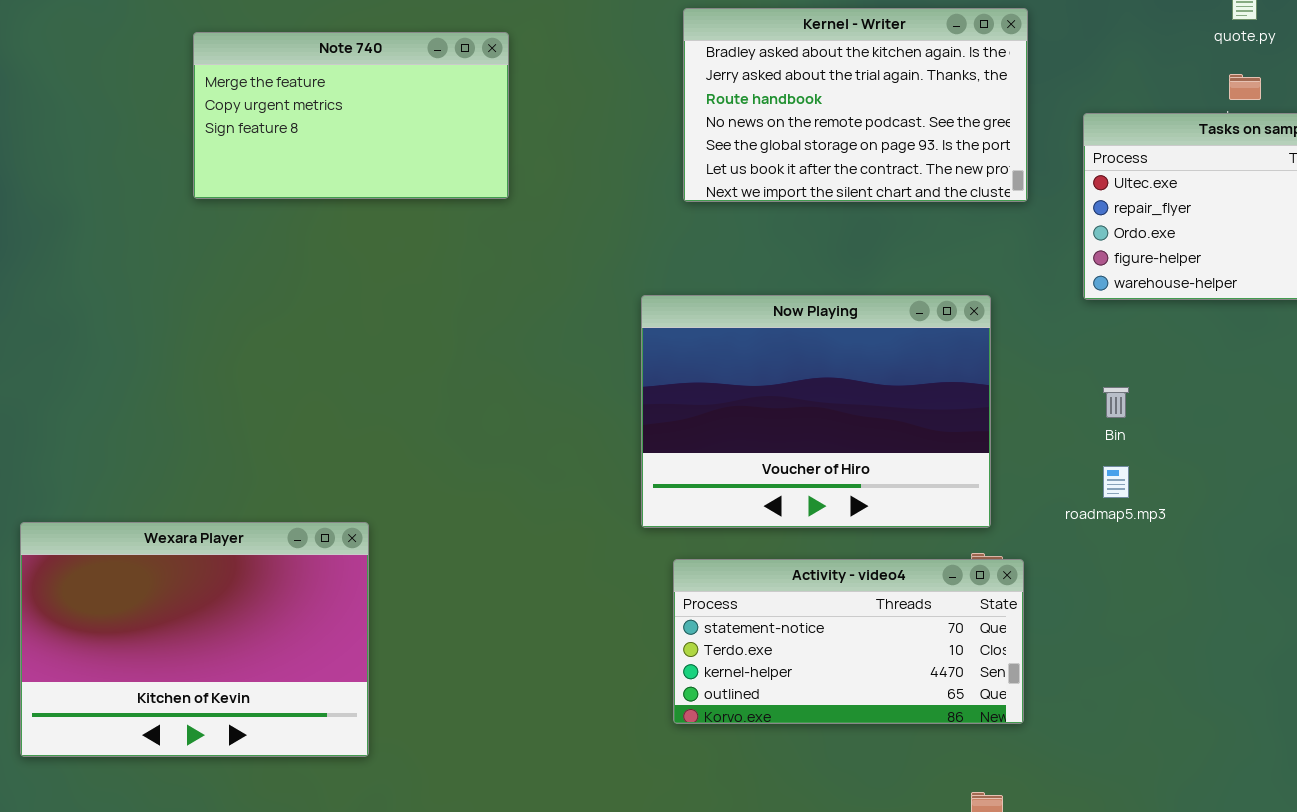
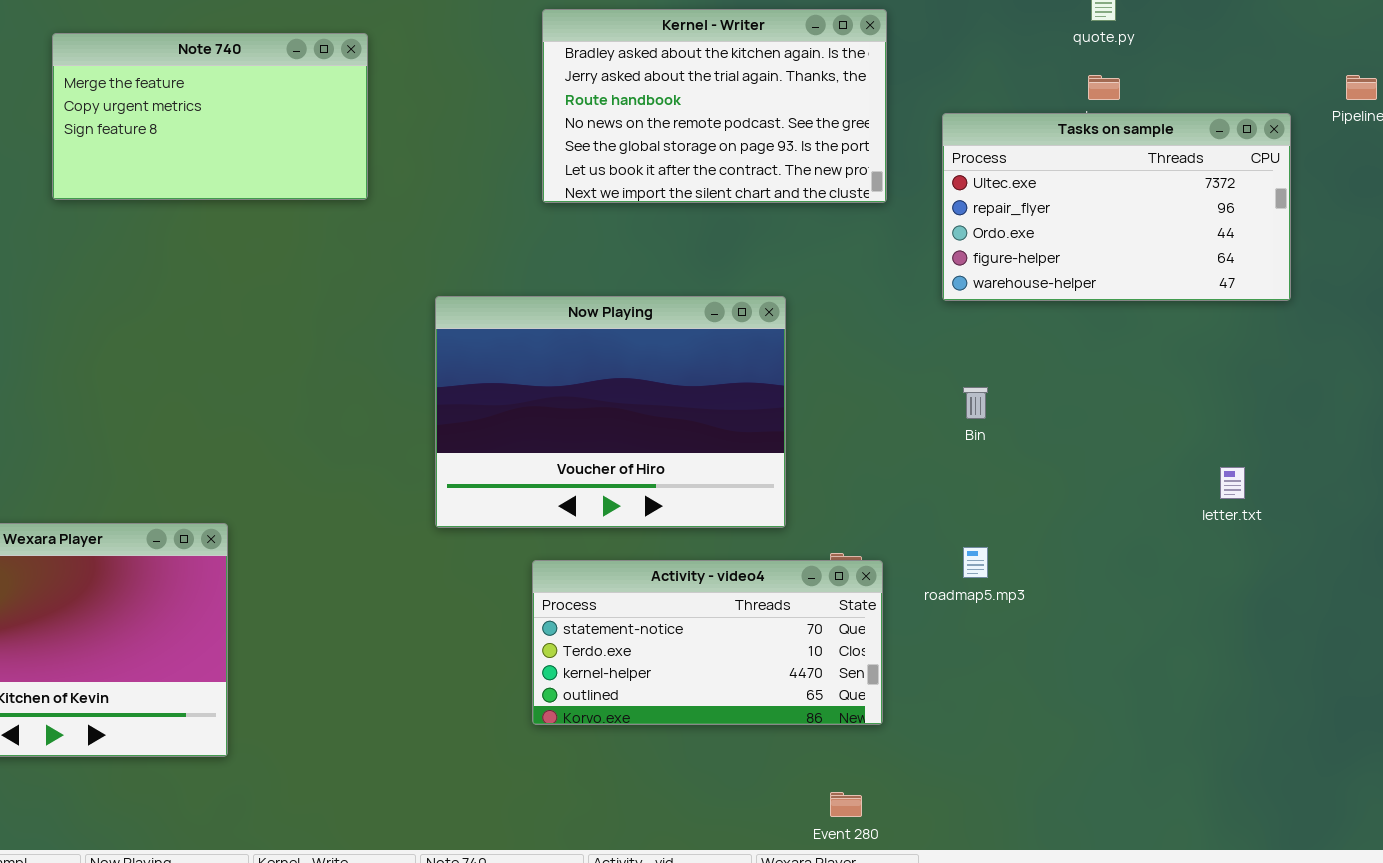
Now Playing: [641,295,991,528] -> [435,296,786,528], moved
roadmap5.mp3: [1103,466,1129,498] -> [963,547,988,578], moved

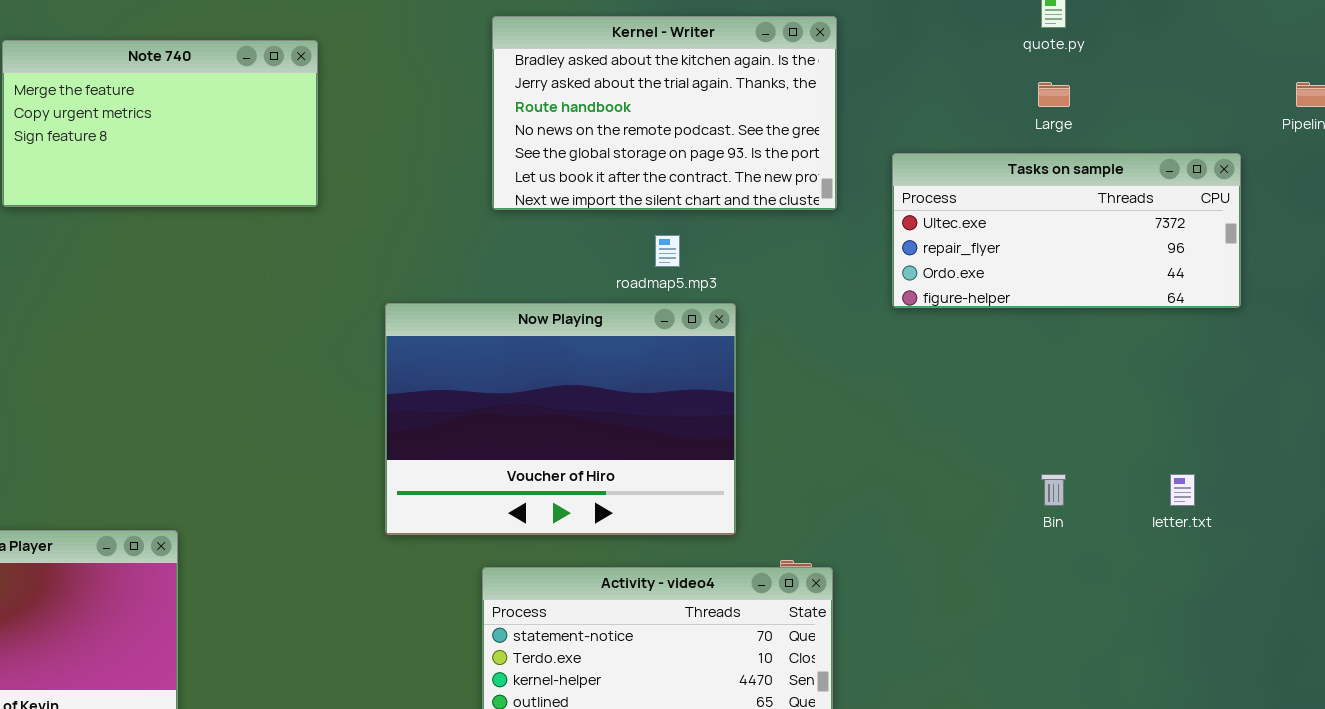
Tasks on sample: [942,113,1291,301] -> [892,153,1241,308], resized
Bin: [963,387,988,419] -> [1041,474,1066,506], moved
roadmap5.mp3: [963,547,988,578] -> [655,235,680,267], moved

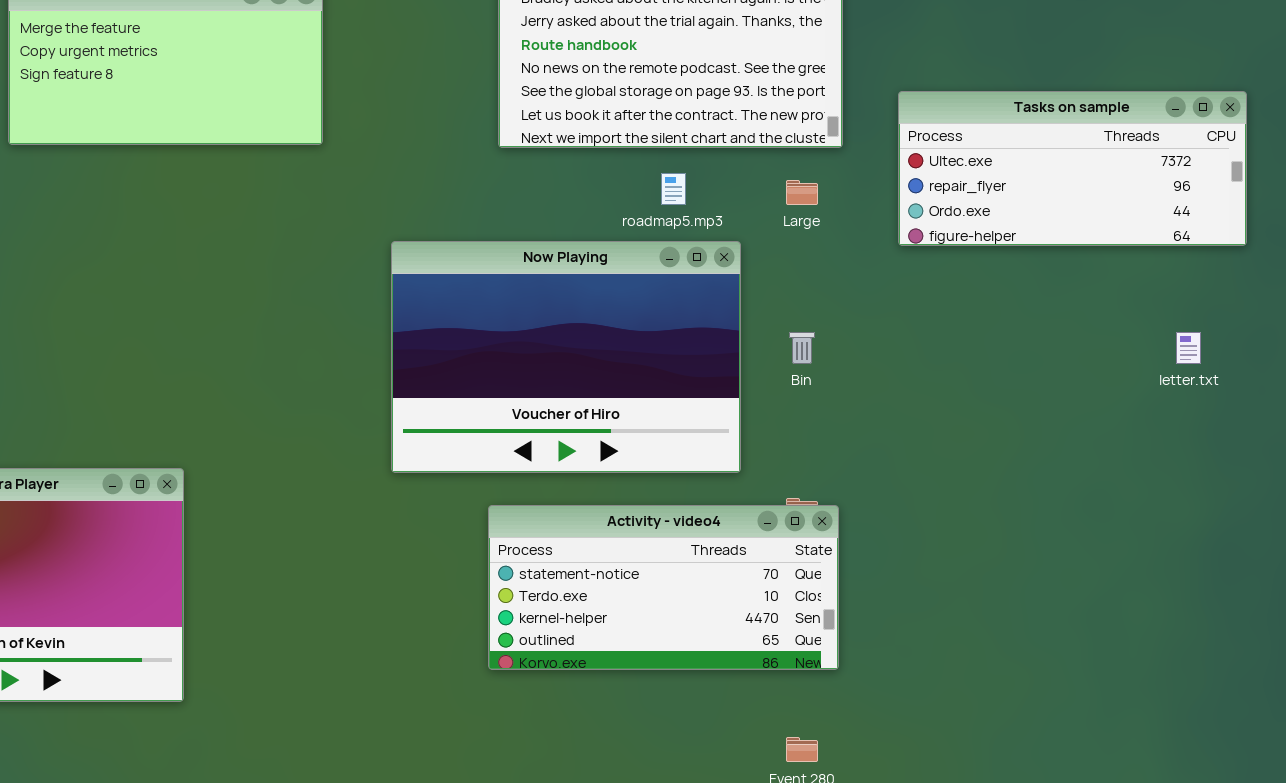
Large: [1038,82,1070,107] -> [786,180,818,205], moved
Bin: [1041,474,1066,506] -> [789,332,815,364], moved
letter.txt: [1170,474,1195,506] -> [1176,332,1201,364], moved

